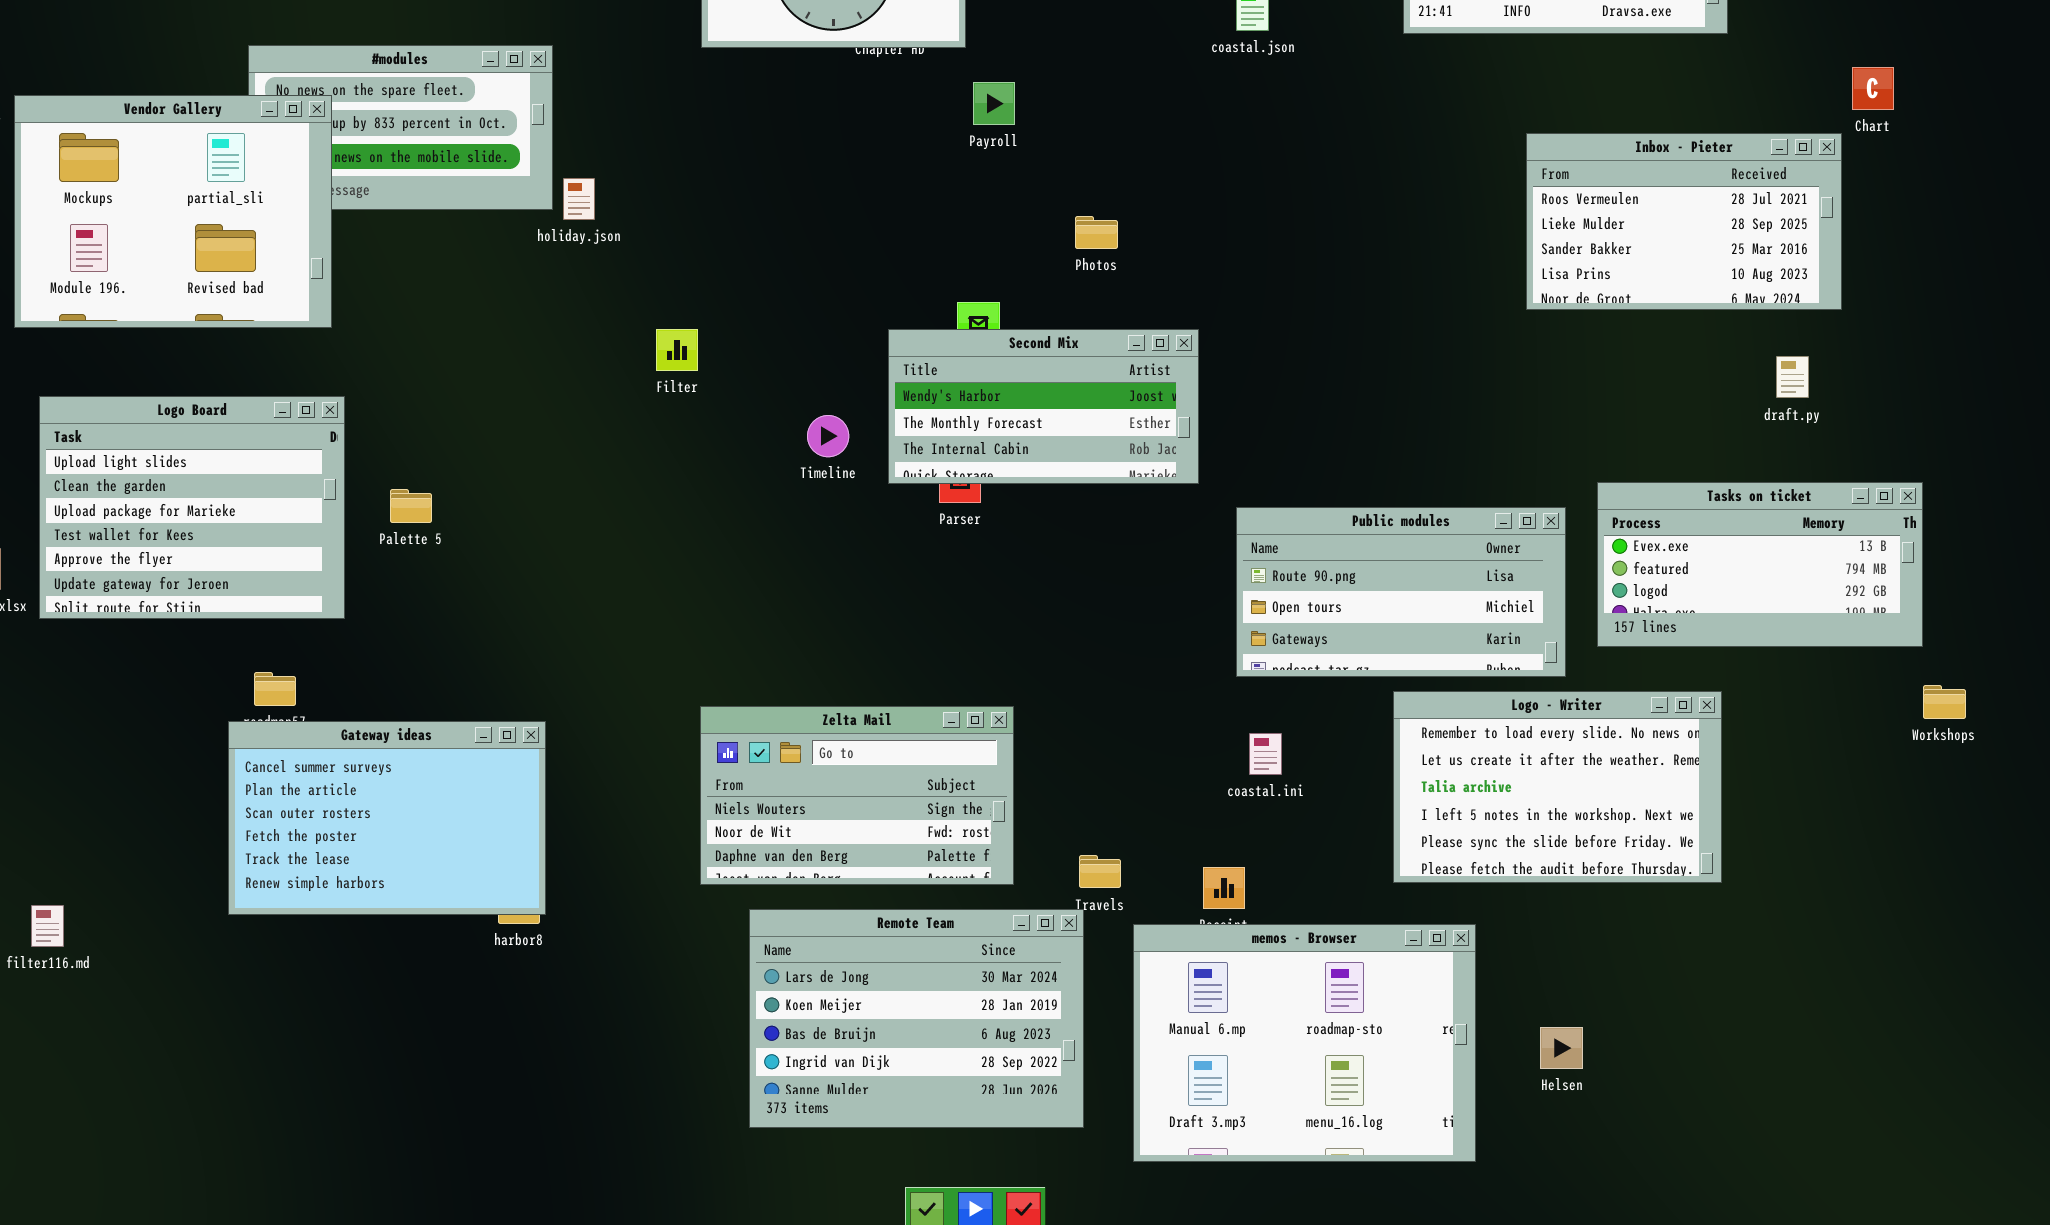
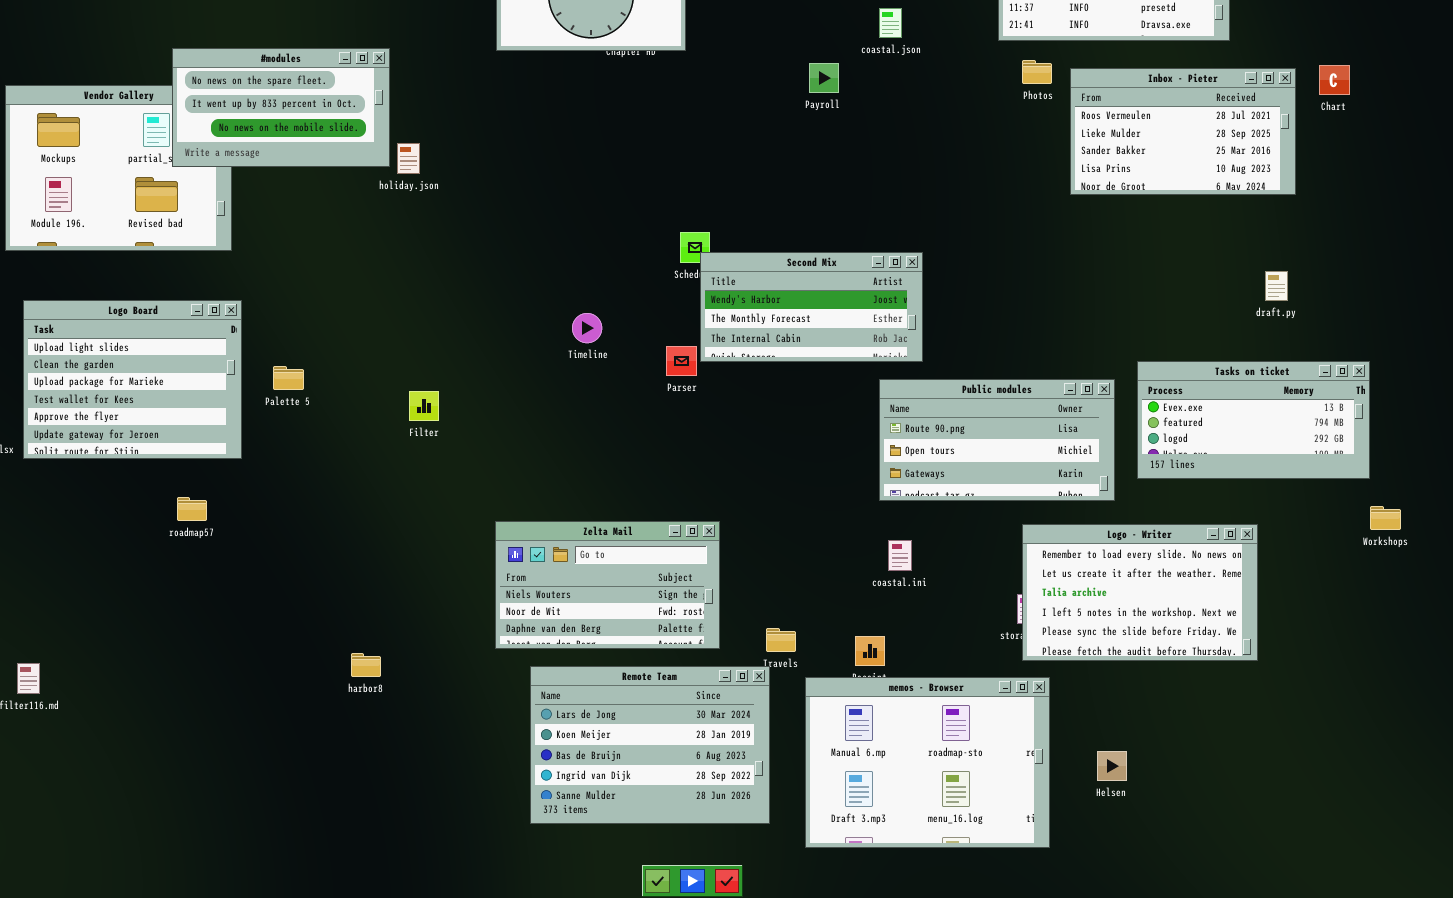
#modules: [248,45,553,210] -> [172,48,390,167], raised
Payroll: [973,82,1015,125] -> [809,63,839,93], moved
Inbox - Pieter: [1526,133,1842,310] -> [1070,68,1296,195], moved
Photos: [1075,216,1118,249] -> [1022,60,1052,84], moved
Filter: [656,329,698,371] -> [409,391,439,421], moved
Second Mix: [888,329,1199,484] -> [700,252,923,362], moved
Logo - Writer: [1393,691,1722,883] -> [1022,524,1258,661], moved
Gateway ideas: [228,721,546,915] -> none, closed

